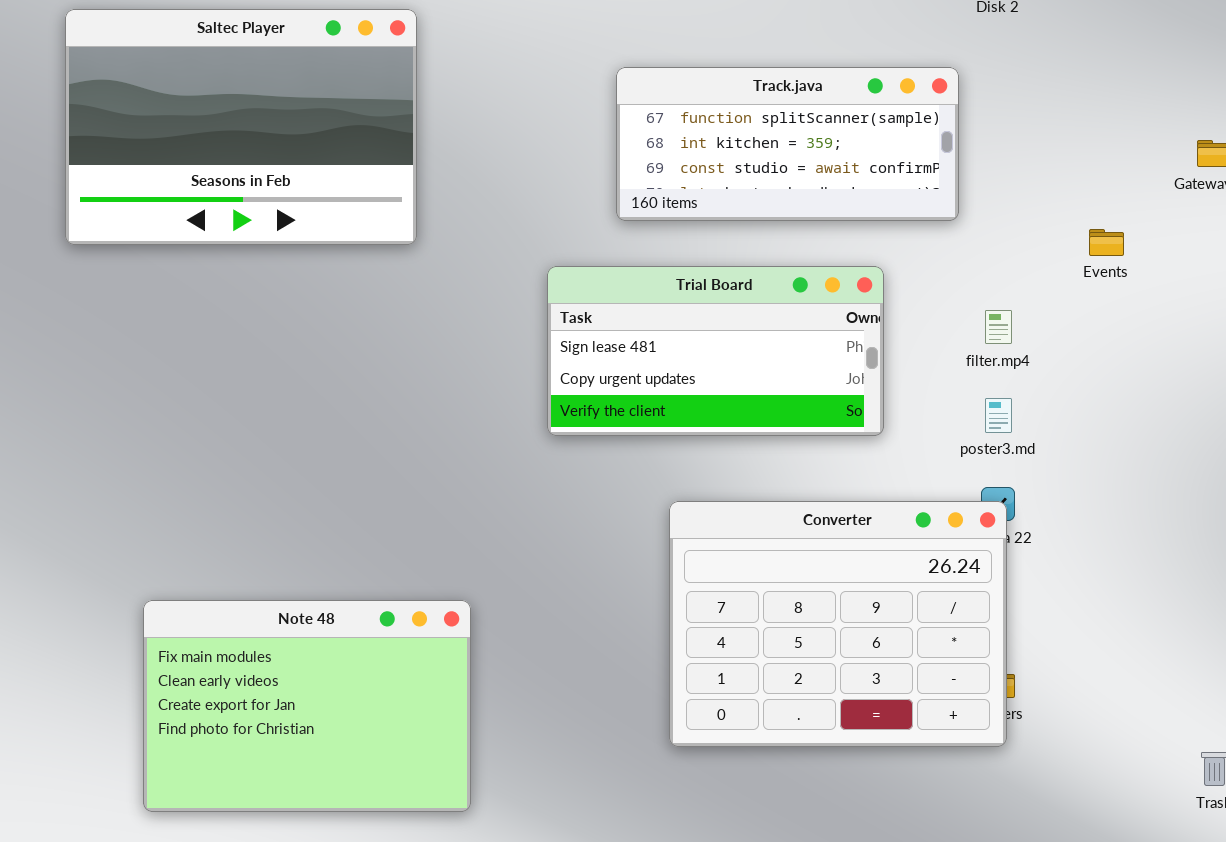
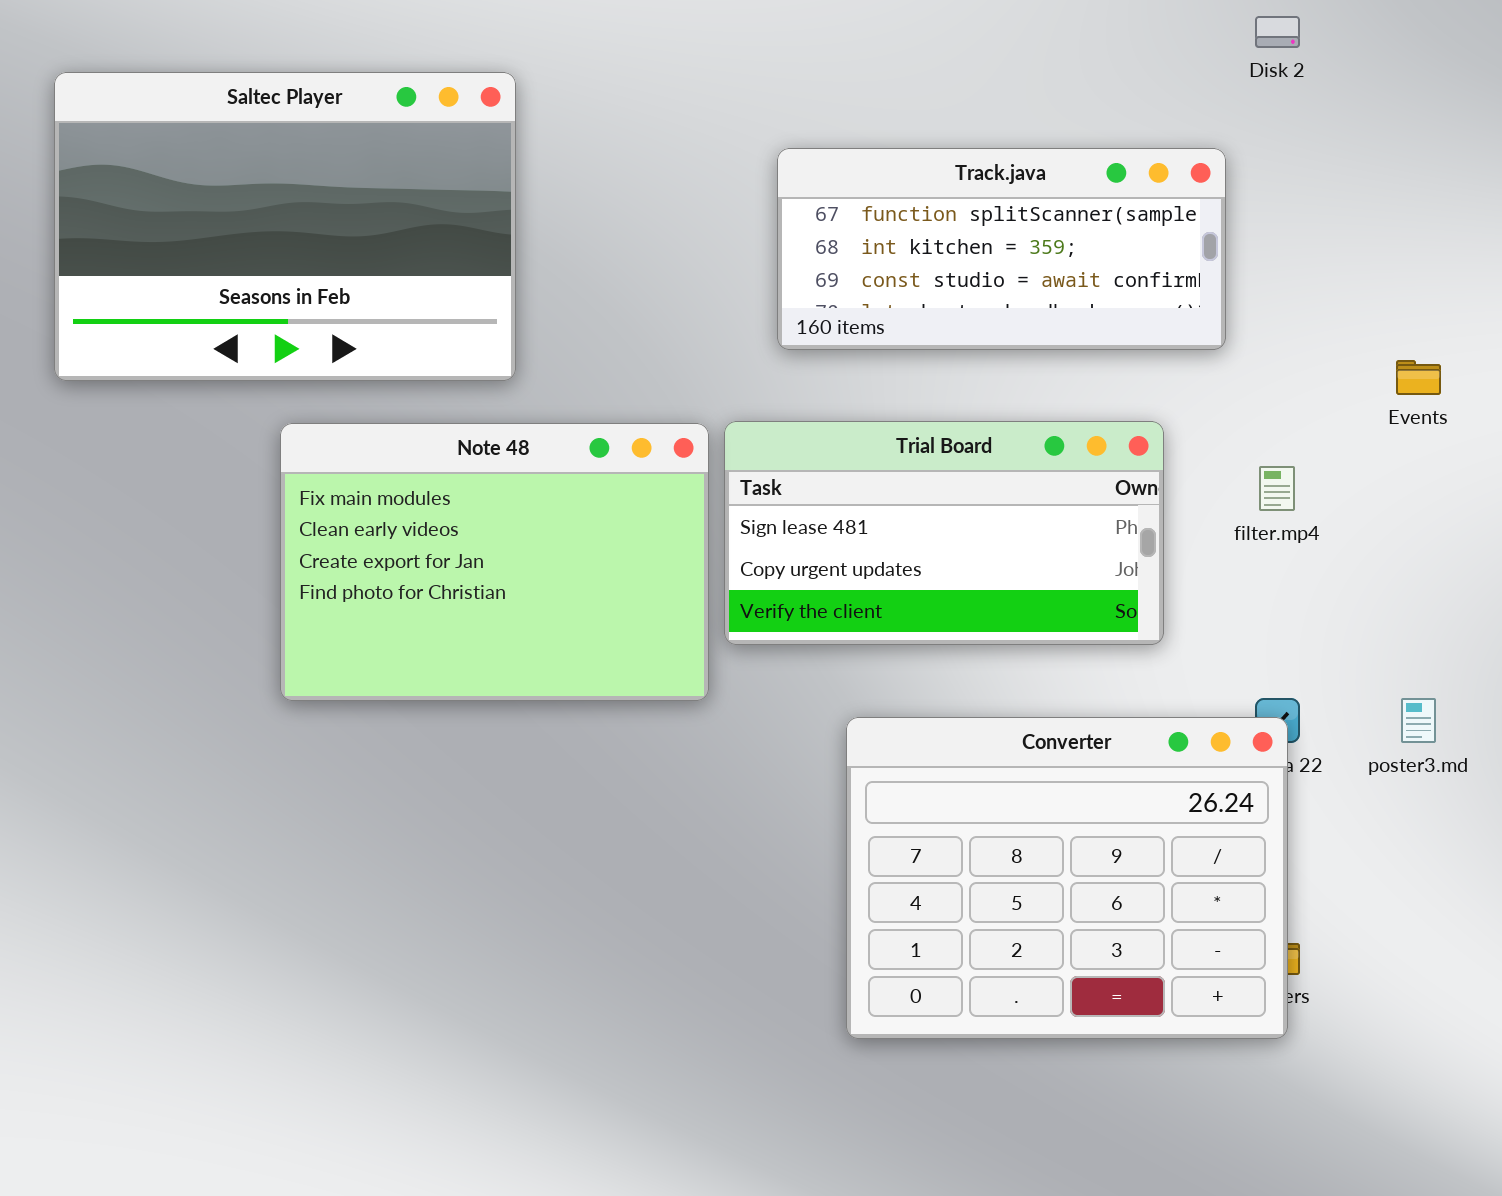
Trial Board: [547,266,884,436] -> [724,421,1164,645], moved
poster3.md: [985,398,1012,433] -> [1401,698,1436,743], moved
Note 48: [143,600,471,812] -> [280,423,709,701], moved

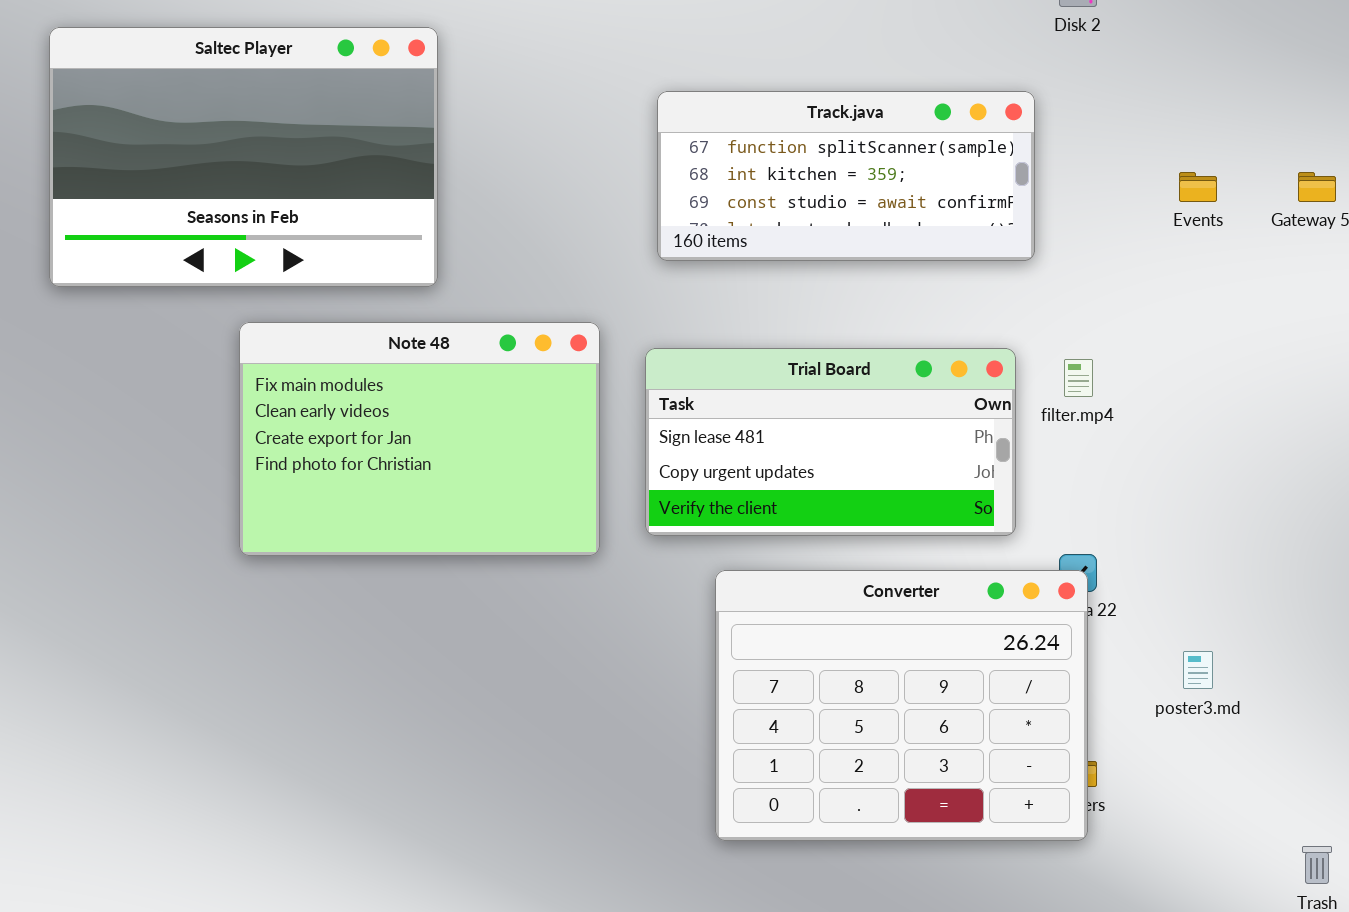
Events: [1396,360,1441,395] -> [1179,172,1217,202], moved
Trial Board: [724,421,1164,645] -> [645,348,1016,536], moved
poster3.md: [1401,698,1436,743] -> [1183,651,1213,689], moved

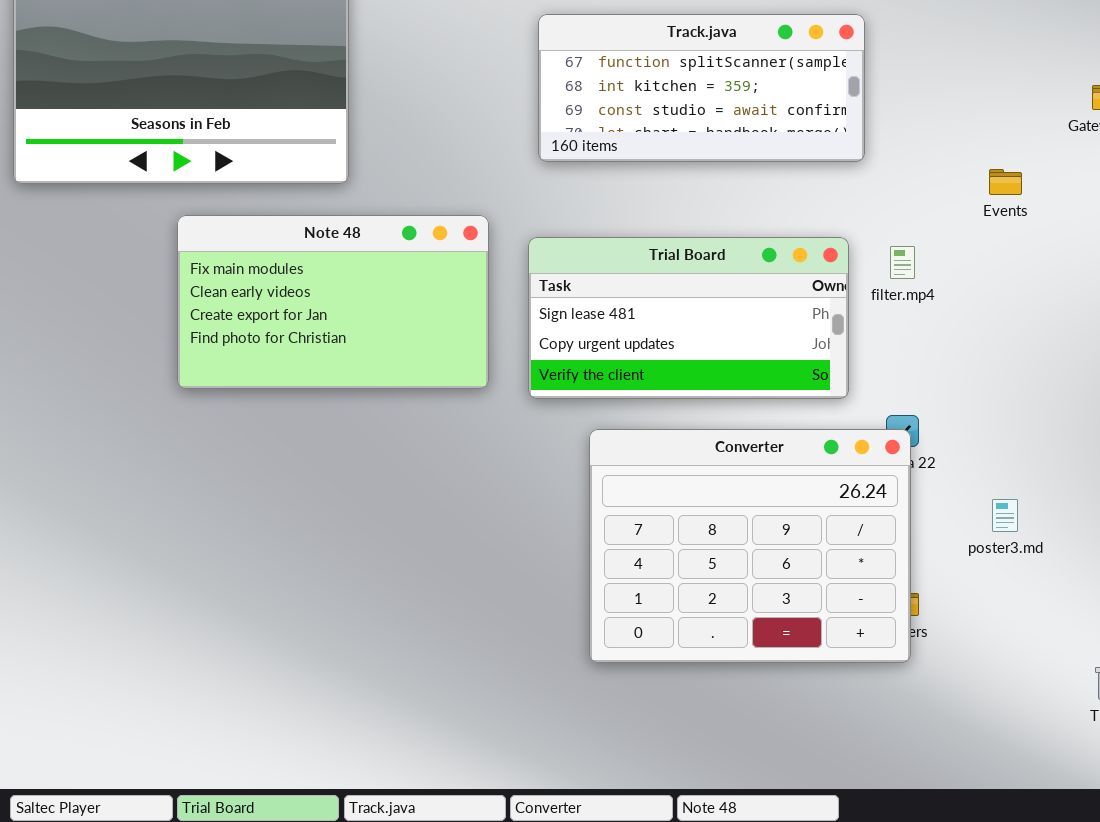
Events: [1179,172,1217,202] -> [989,169,1022,195], moved
Note 48: [239,322,600,556] -> [177,215,489,389], resized

